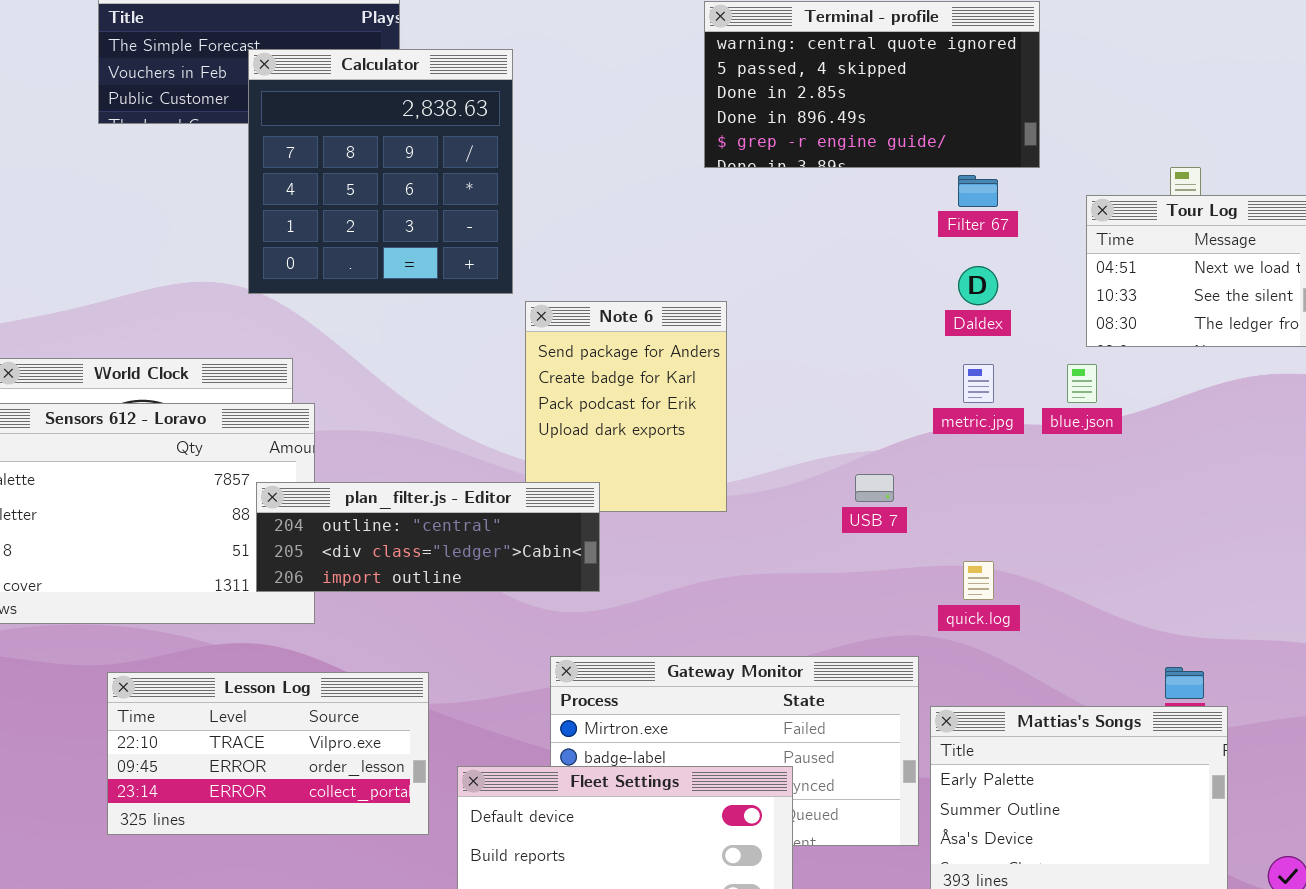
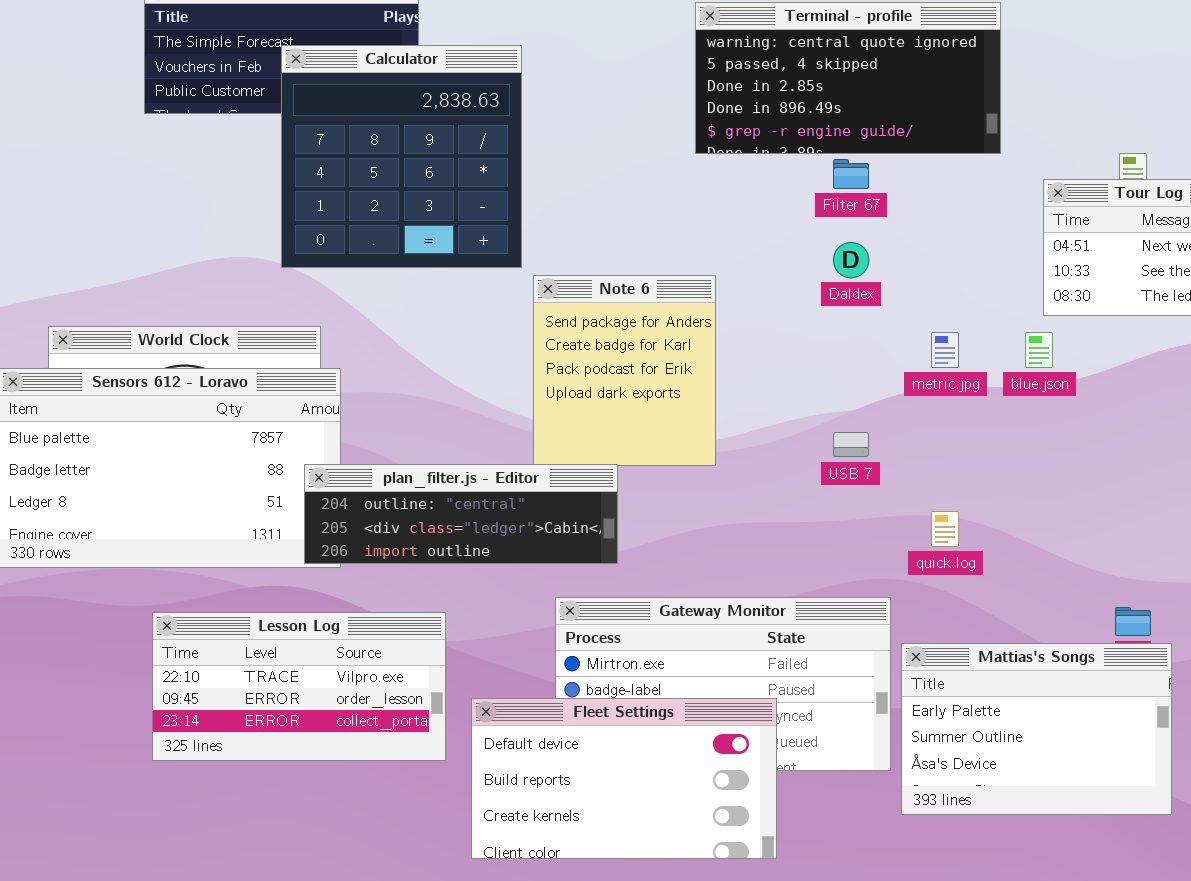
Filter 67: [958,175,998,207] -> [833,159,869,189], moved
Daldex: [958,266,998,305] -> [833,242,869,278], moved
plan_filter.js - Editor: [256,482,600,592] -> [304,464,618,564], moved

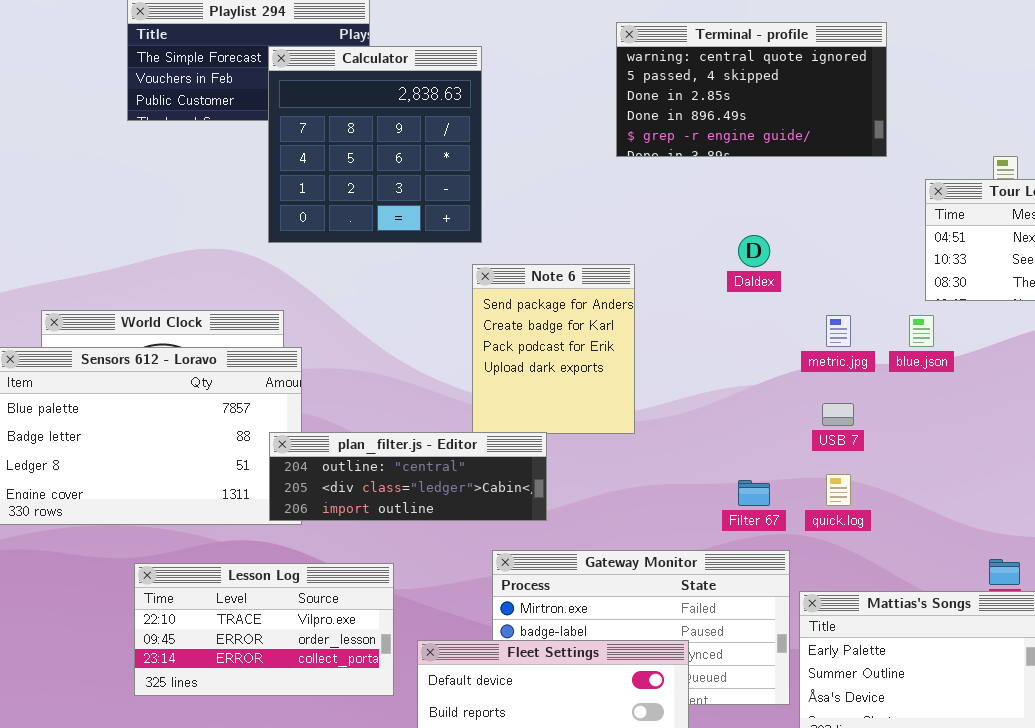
Calculator: [281,45,522,268] -> [268,46,482,243], moved
Filter 67: [833,159,869,189] -> [738,480,770,506], moved
USB 7: [833,432,869,457] -> [822,403,854,426], moved

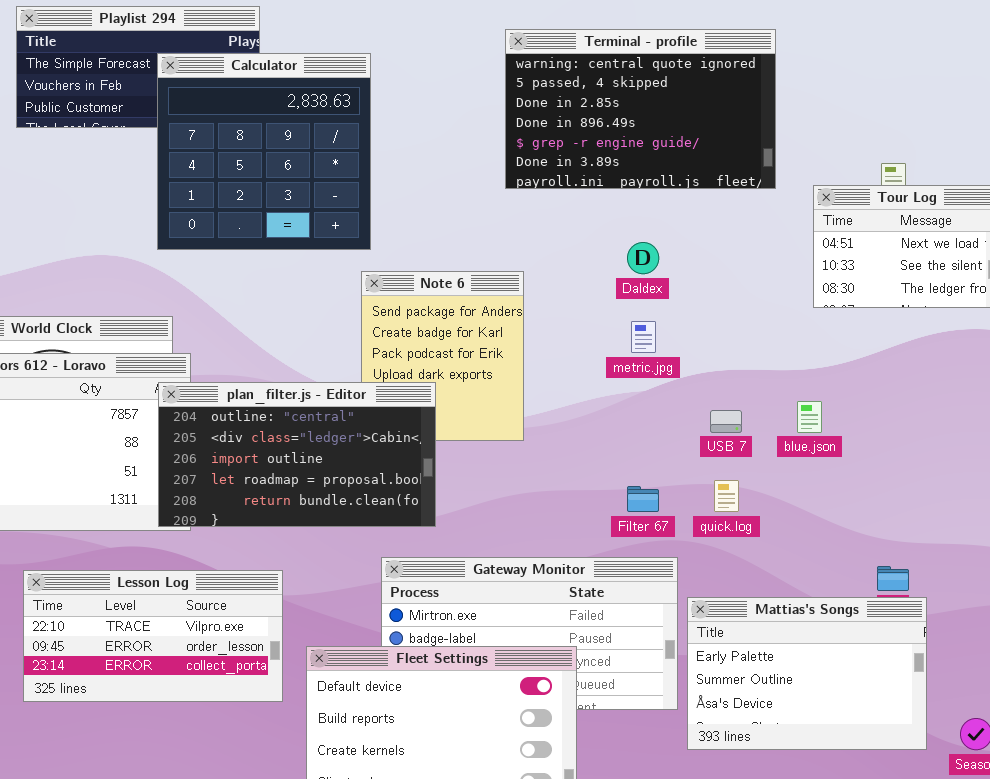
Terminal - profile: [616,22,887,157] -> [505,29,776,189], resized
metric.jpg: [826,315,851,347] -> [631,321,656,353], moved
blue.json: [909,315,934,347] -> [797,401,822,433], moved
plan_filter.js - Editor: [269,432,547,521] -> [158,382,436,527], resized

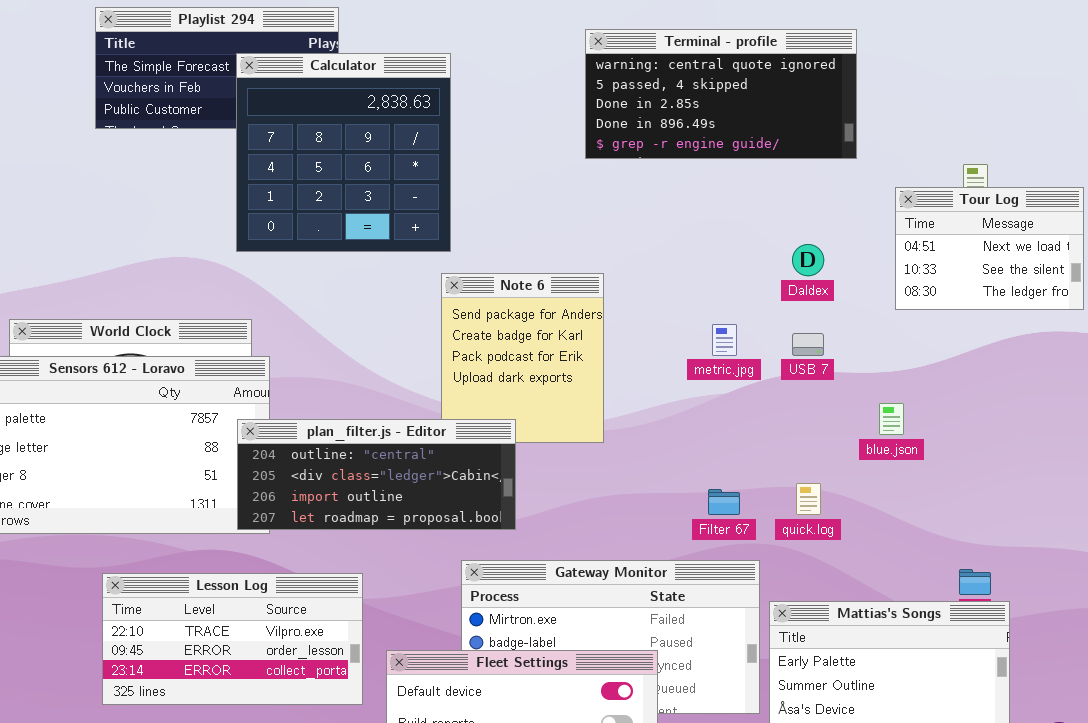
Terminal - profile: [505,29,776,189] -> [585,29,857,159], resized
Daldex: [627,242,659,274] -> [792,244,824,276], moved
plan_filter.js - Editor: [158,382,436,527] -> [237,419,516,530], resized
USB 7: [710,410,742,433] -> [792,333,824,356], moved

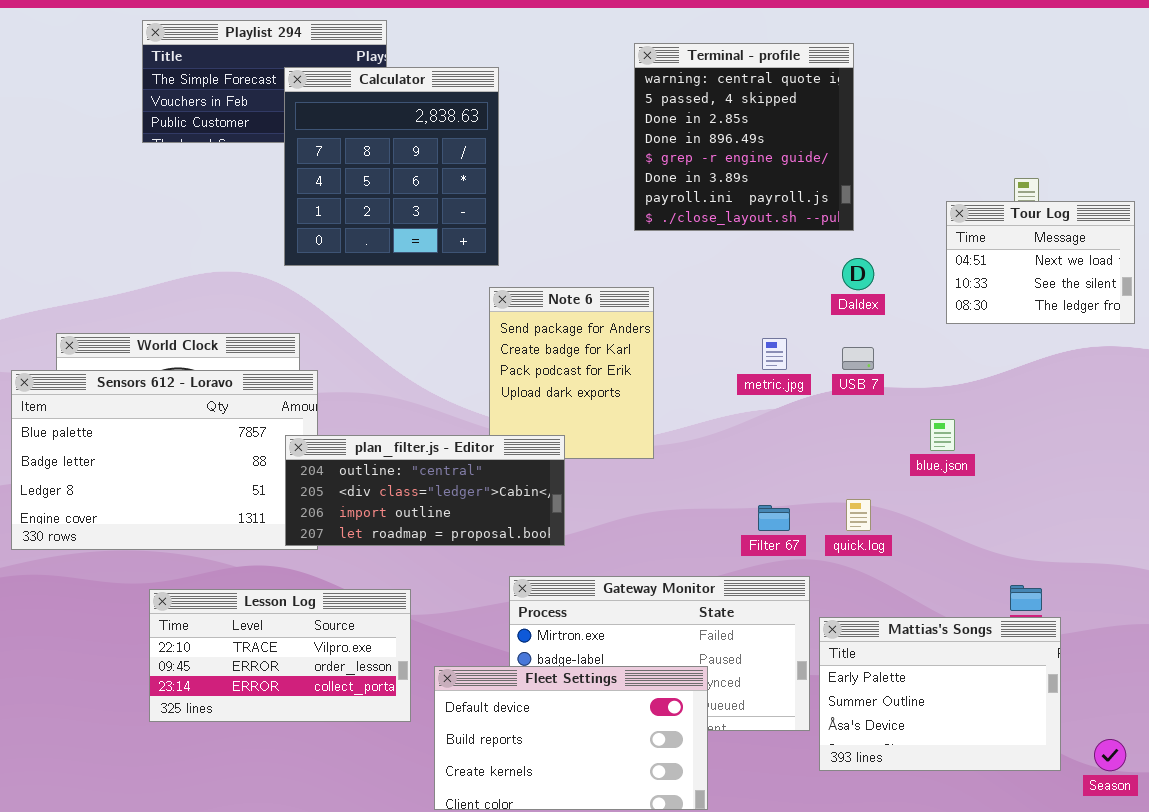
Terminal - profile: [585,29,857,159] -> [634,43,854,231], resized

